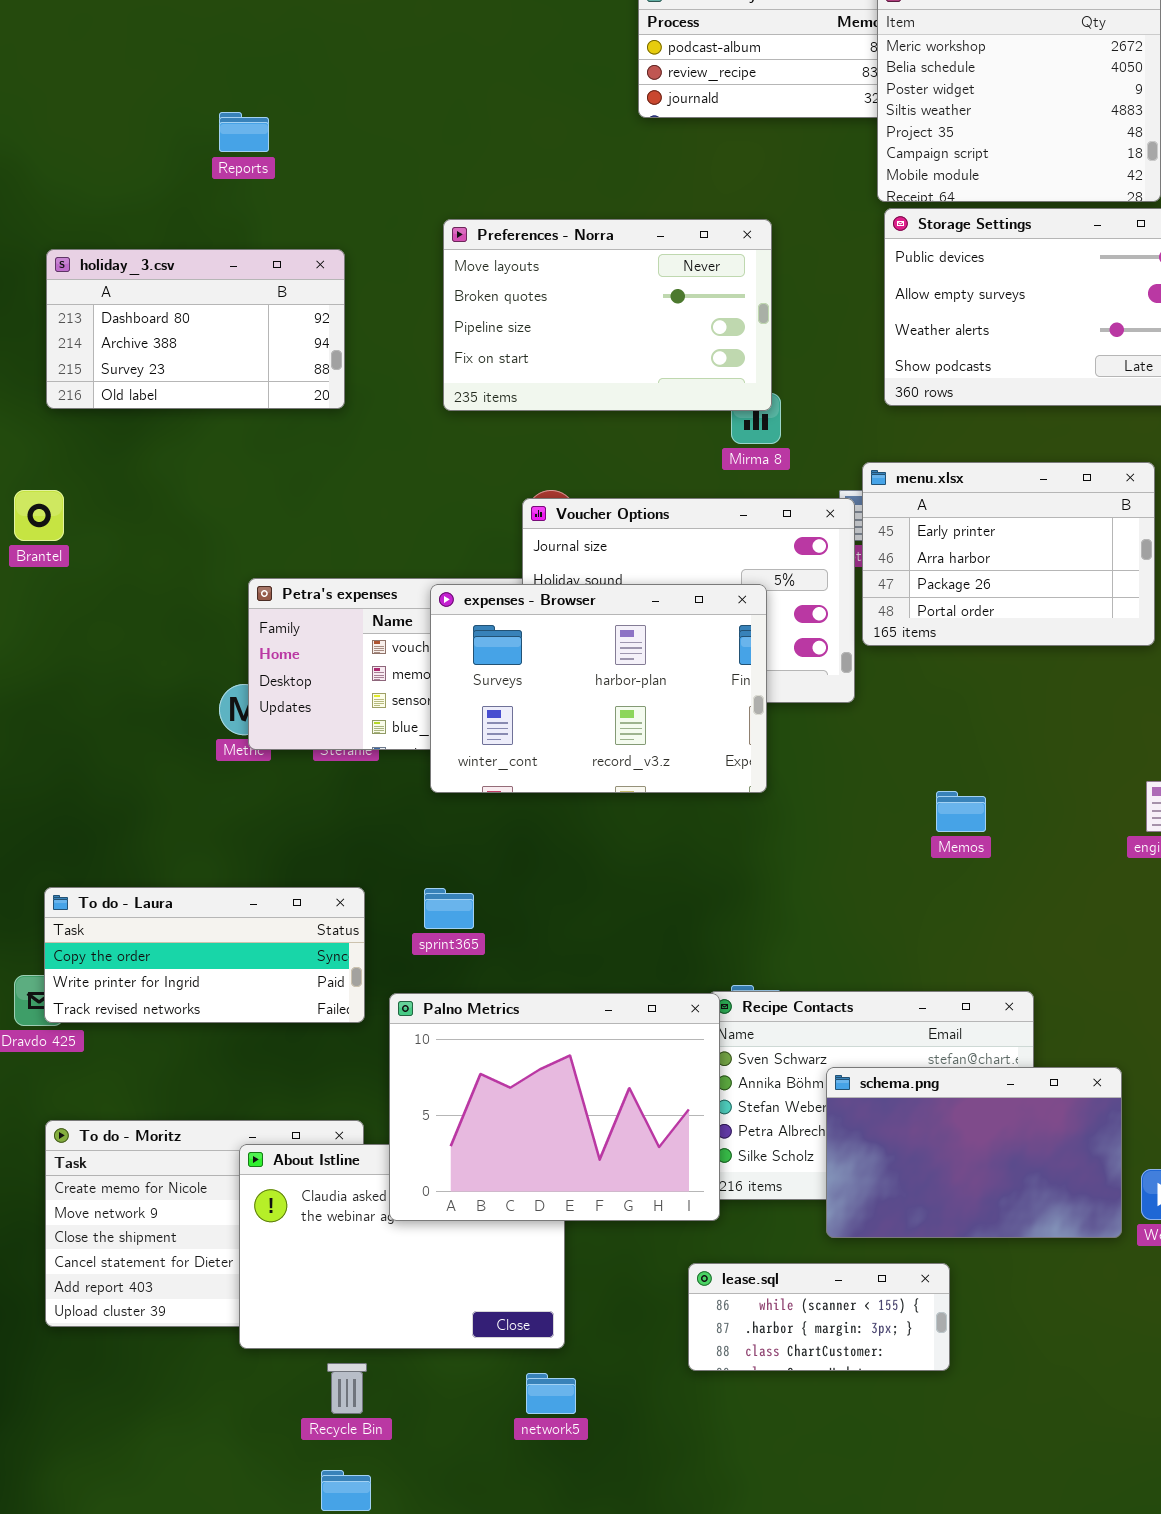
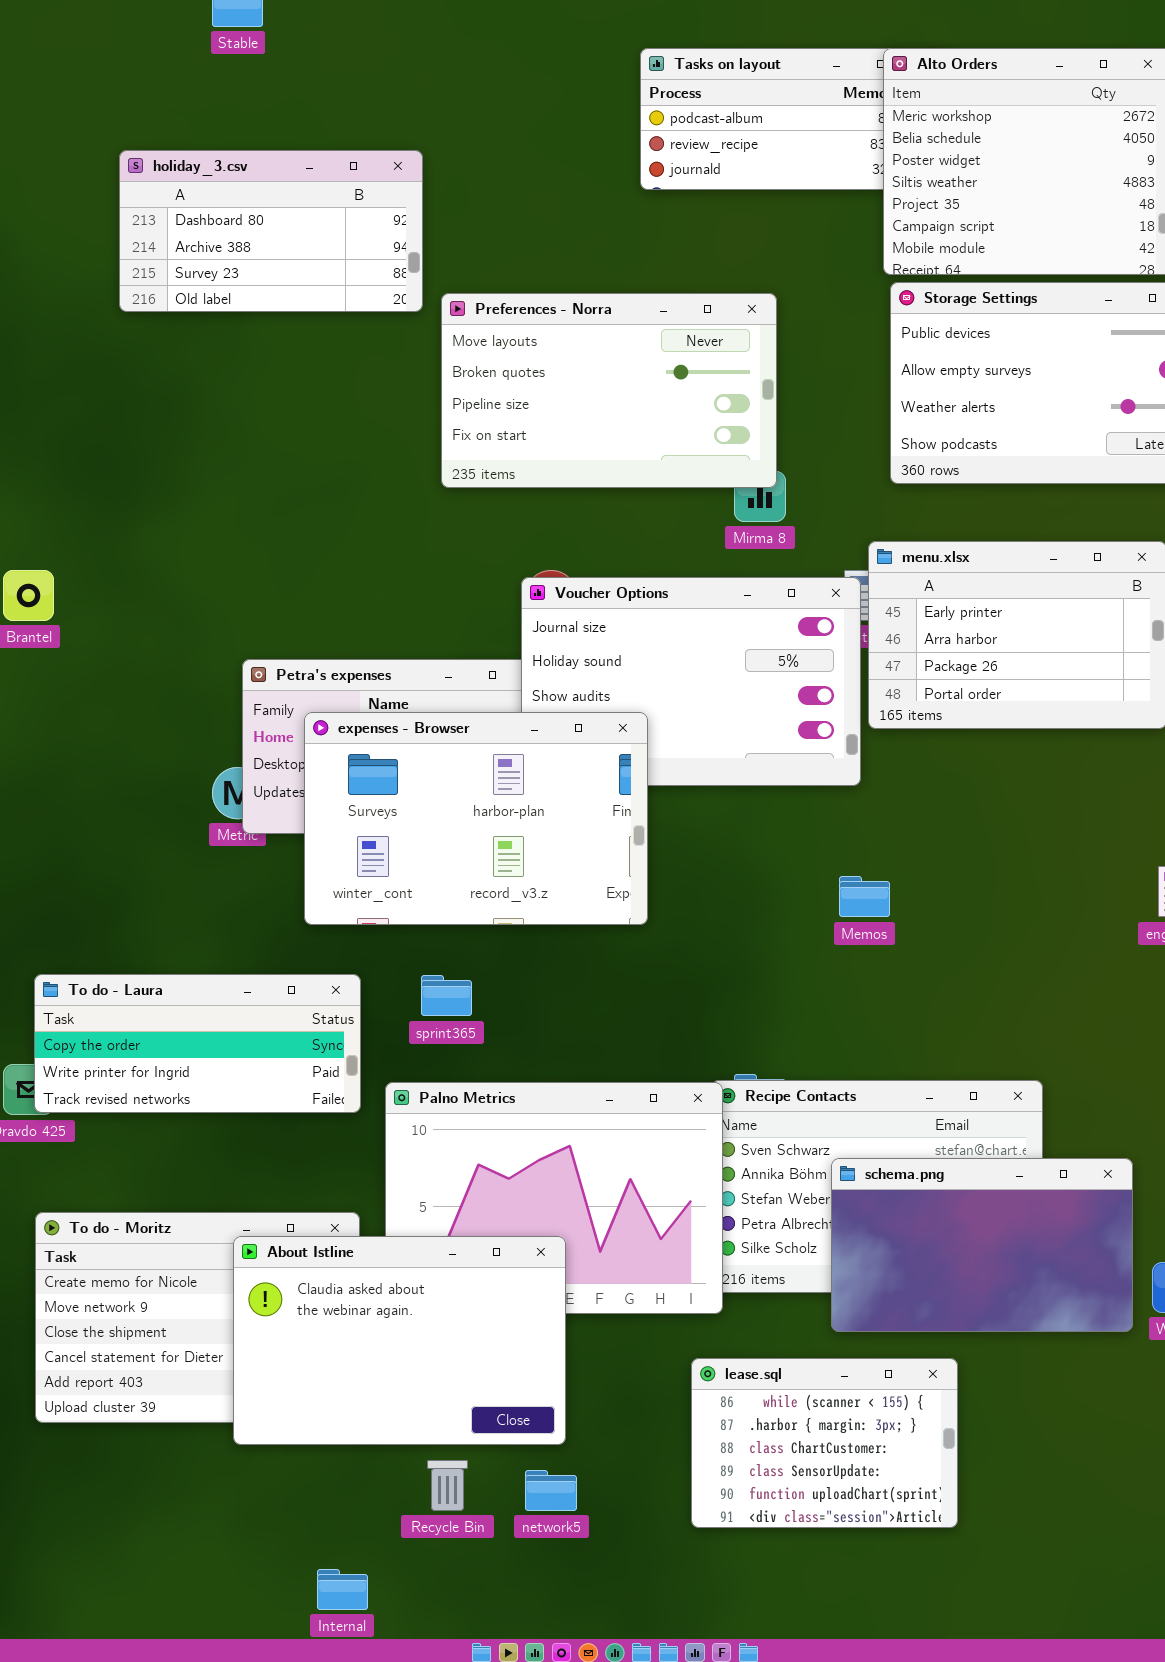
holiday_3.csv: [46,249,345,409] -> [119,150,423,312], moved
expenses - Browser: [430,584,767,793] -> [304,712,648,925], moved
Memos: [936,791,986,832] -> [839,876,890,917], moved
About Istline: [239,1144,565,1349] -> [233,1236,566,1445], raised
lease.sql: [688,1263,950,1371] -> [691,1358,958,1528], resized
Recycle Bin: [327,1363,367,1414] -> [427,1460,468,1511], moved

